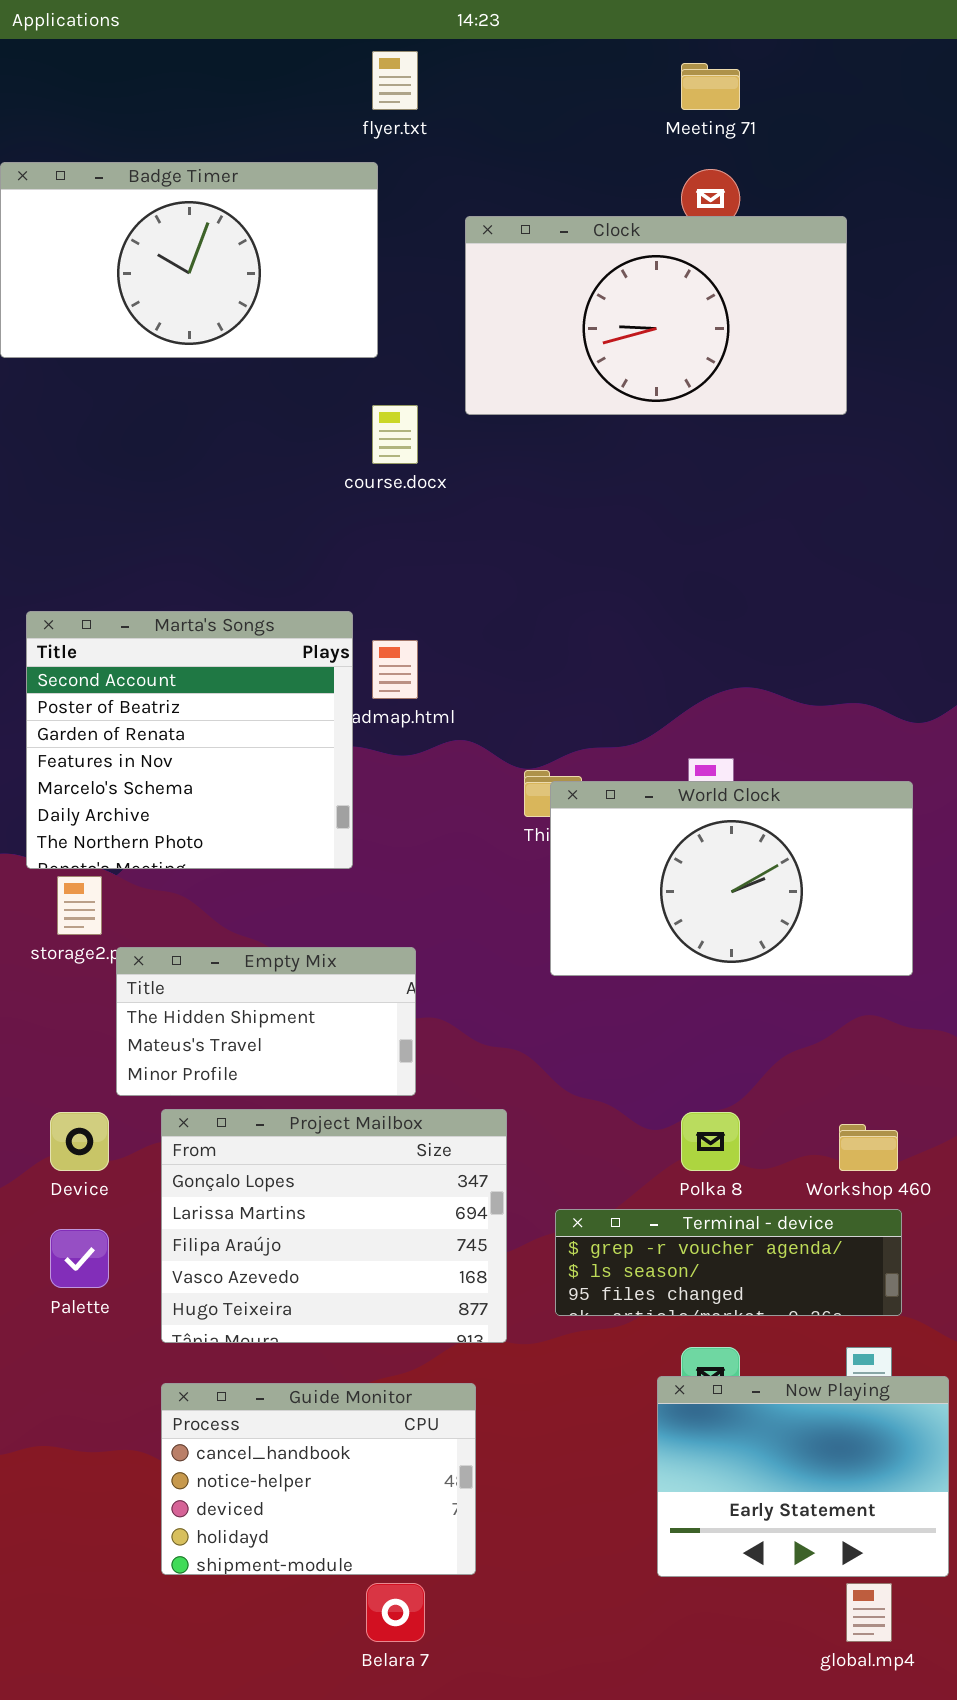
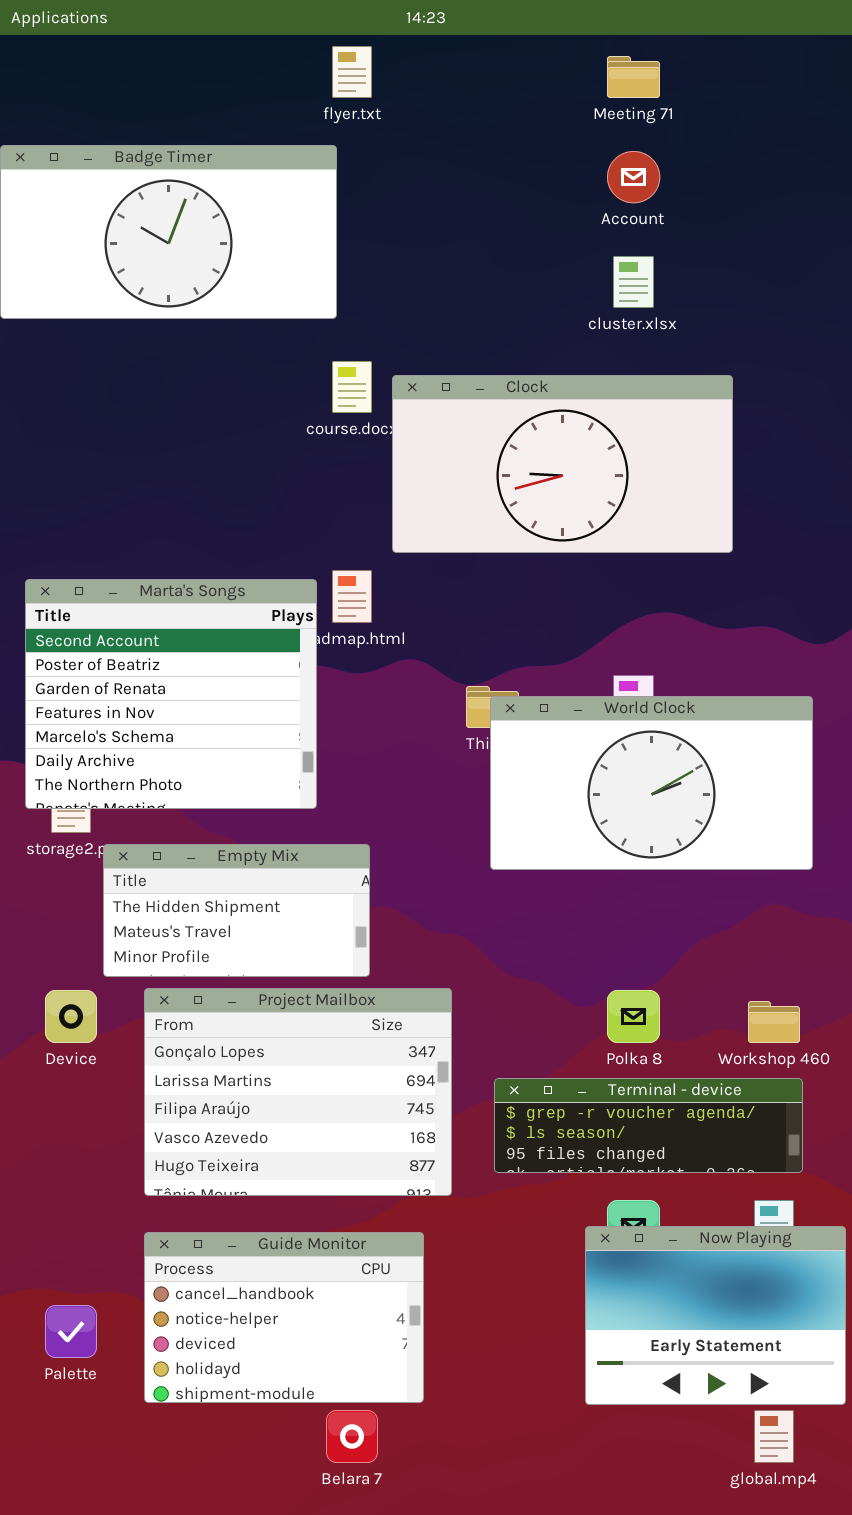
Clock: [465,216,847,415] -> [392,375,733,553], moved
Marta's Songs: [26,611,353,869] -> [25,579,317,809], moved
Palette: [50,1229,109,1288] -> [45,1305,97,1358], moved

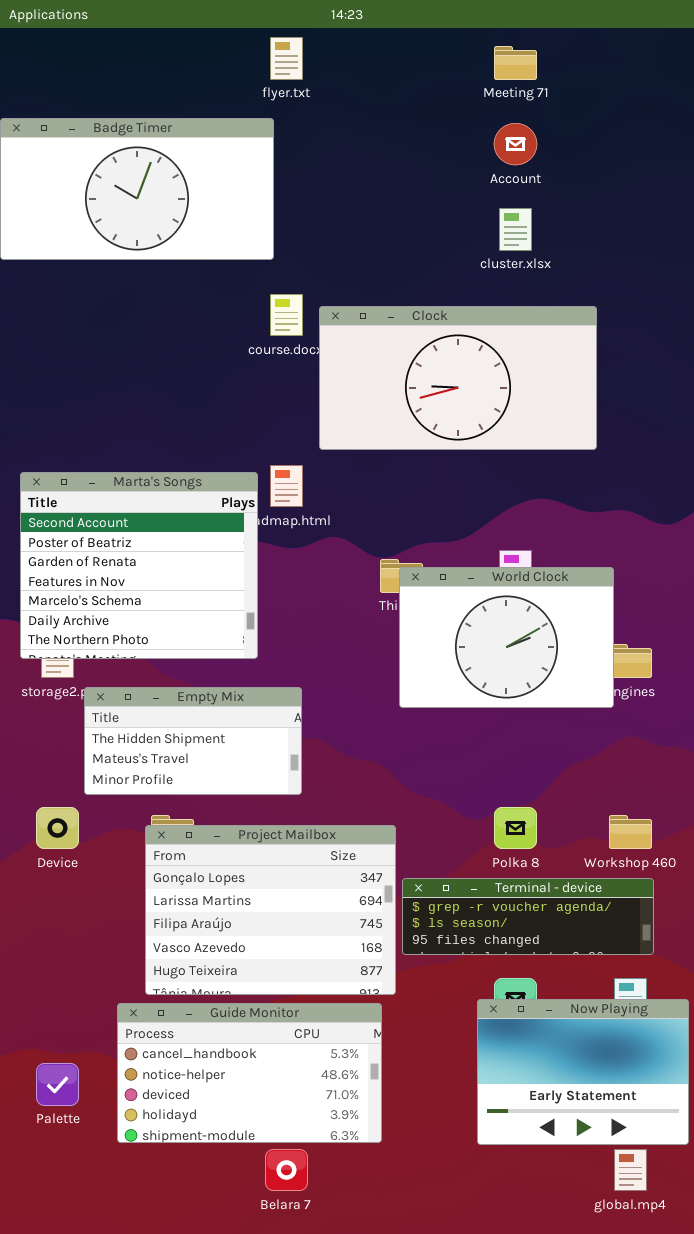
World Clock: [490,696,813,870] -> [399,567,614,708], resized
Project Mailbox: [144,988,452,1196] -> [145,825,396,995], moved
Guide Monitor: [144,1232,424,1403] -> [117,1003,382,1143], resized

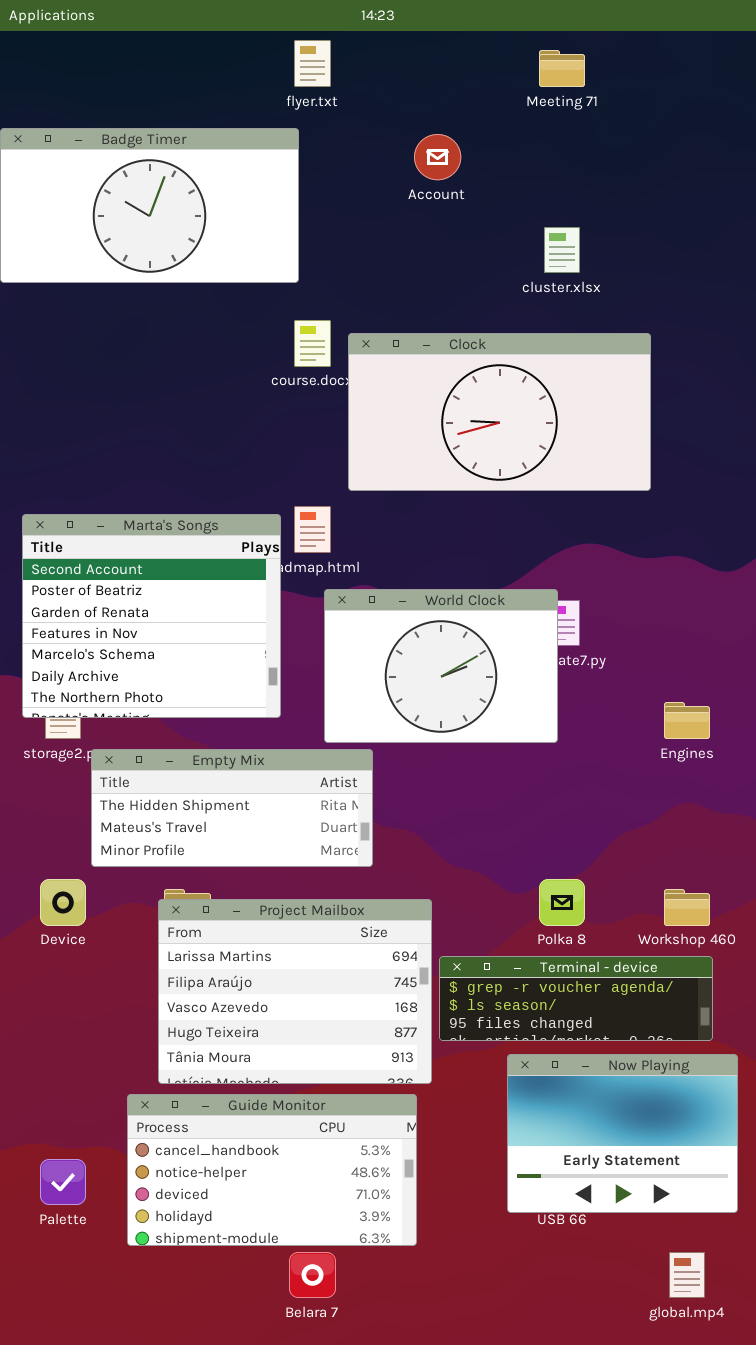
Account: [494,123,537,165] -> [414,134,461,180], moved
World Clock: [399,567,614,708] -> [324,589,558,743], moved
Empty Mix: [84,687,302,795] -> [91,749,373,867], resized
Project Mailbox: [145,825,396,995] -> [158,899,432,1084], scrolled down 1 row
Now Playing: [477,999,689,1145] -> [507,1054,738,1213], moved

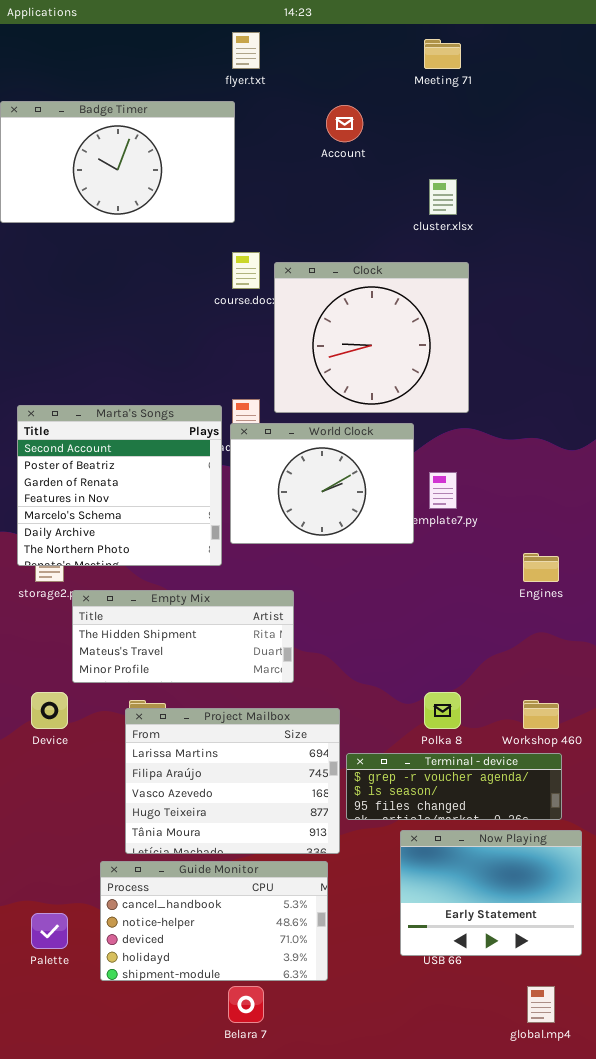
Clock: [348,333,651,491] -> [274,262,469,413], resized
World Clock: [324,589,558,743] -> [230,423,414,544], moved

